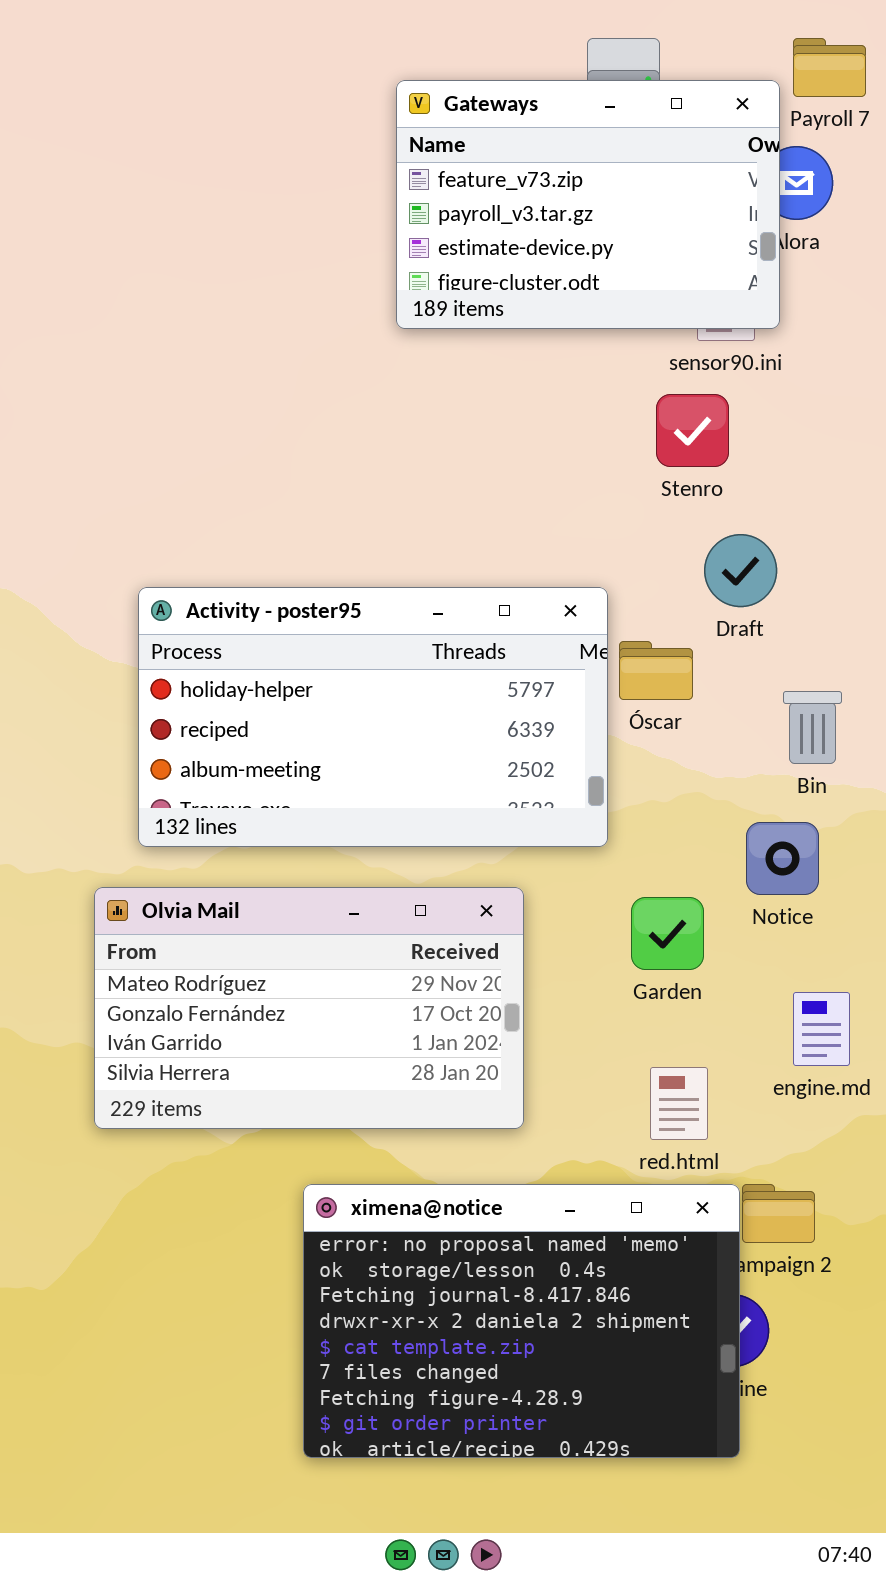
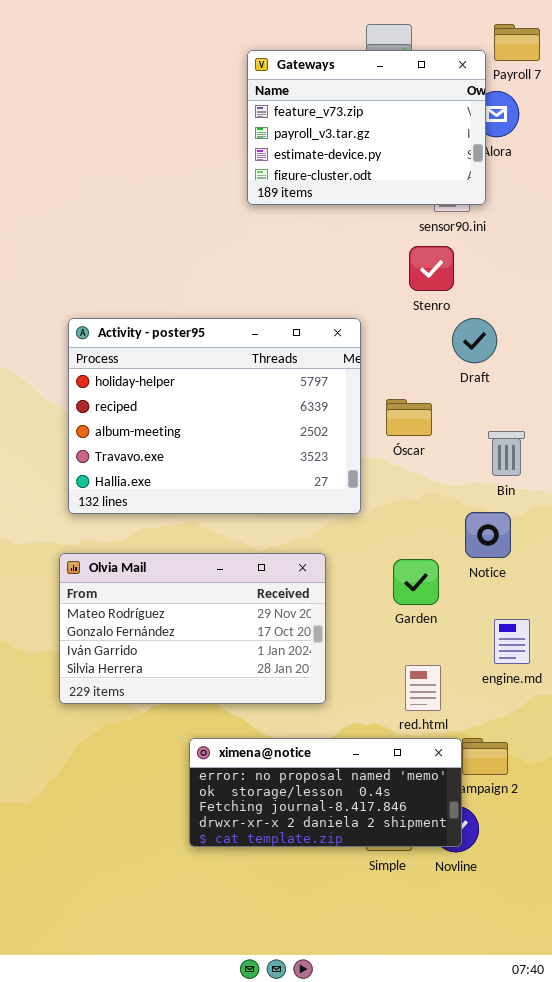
Draft: [704,534,777,607] -> [452,318,497,363], moved
Activity - poster95: [138,587,608,847] -> [68,318,361,514], moved, resized
ximena@notice: [303,1184,740,1458] -> [189,738,462,847], resized

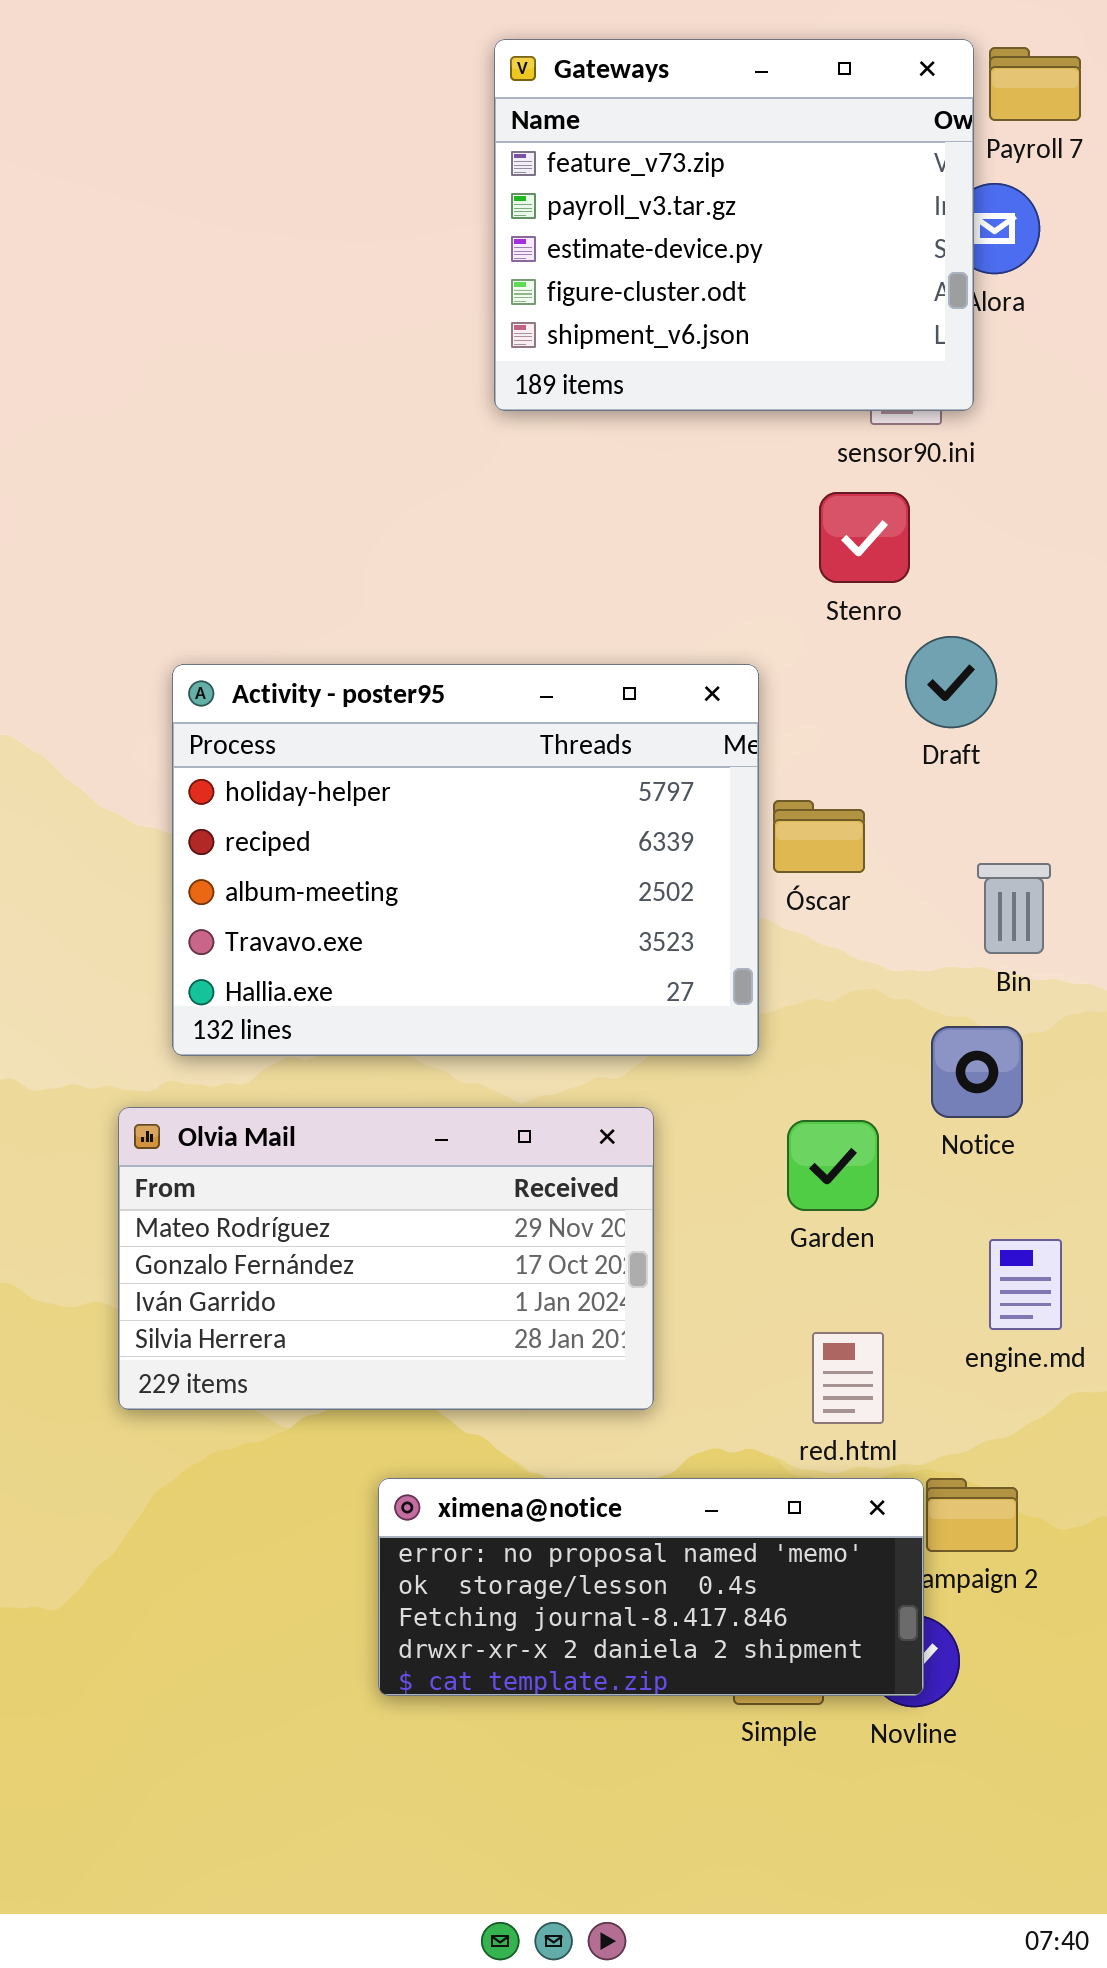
Gateways: [247,50,486,205] -> [494,39,974,411], resized
Activity - poster95: [68,318,361,514] -> [172,664,759,1056], moved

